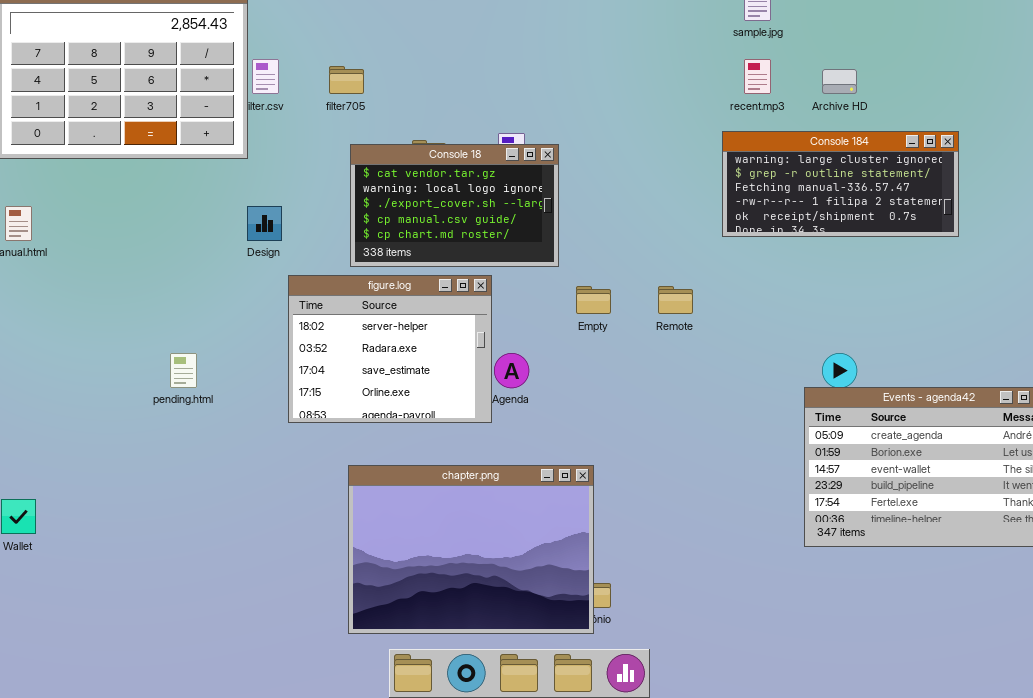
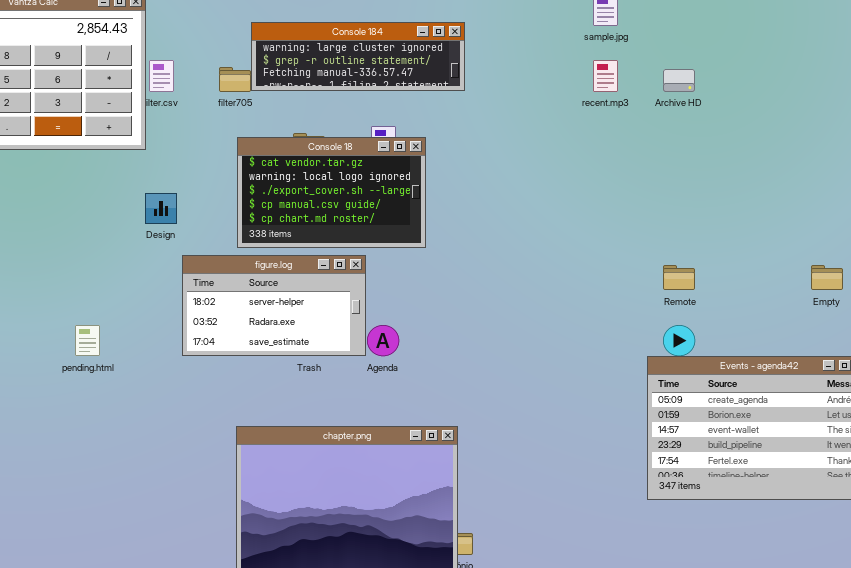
Console 184: [722,131,959,237] -> [251,22,465,91], moved, resized
figure.log: [288,275,492,423] -> [182,255,366,356], resized
Empty: [576,286,611,314] -> [811,265,843,290], moved
Remote: [658,286,693,314] -> [663,265,695,290], moved

